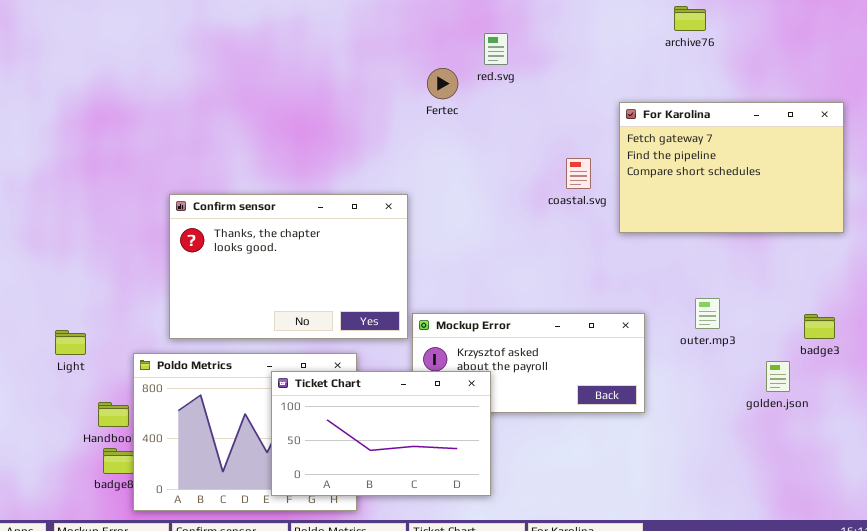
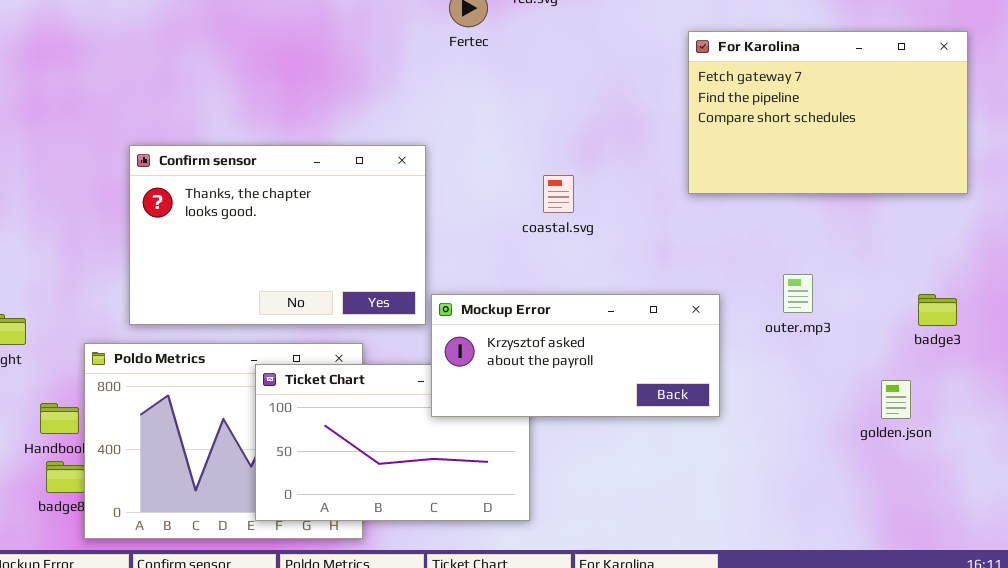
coastal.svg: [566,158,591,189] -> [543,175,574,213], moved
Mockup Error: [412,313,645,413] -> [431,294,720,417], raised
golden.json: [766,361,790,392] -> [881,380,911,419], moved

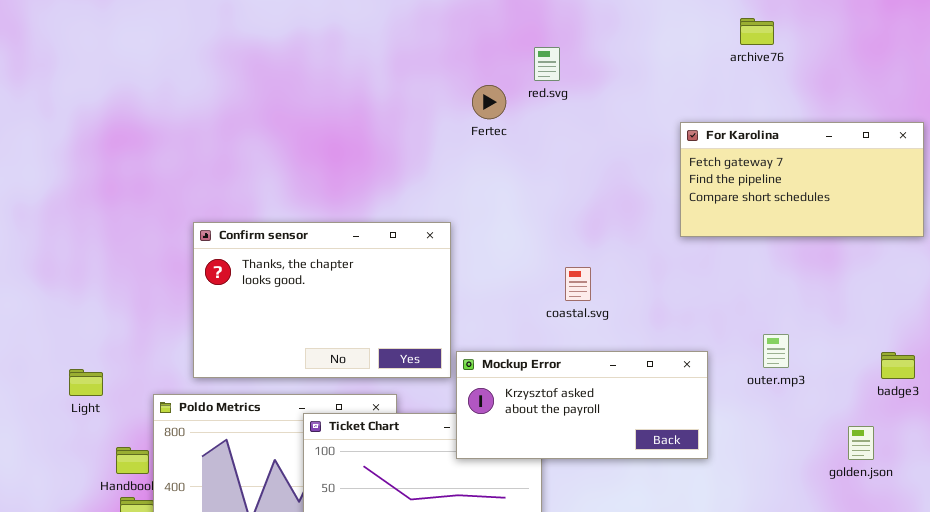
For Karolina: [688,31,968,194] -> [680,122,924,237], resized
coastal.svg: [543,175,574,213] -> [565,267,591,301], moved

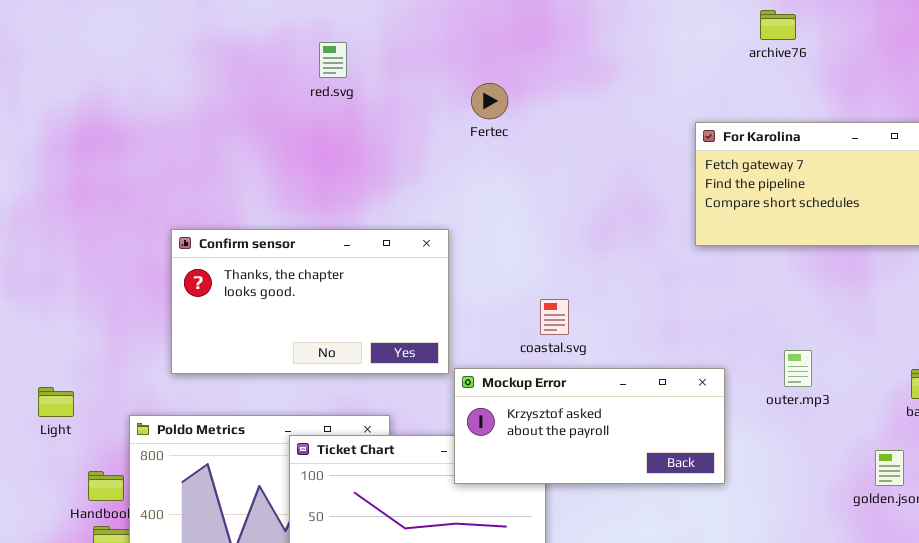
red.svg: [534,47,560,81] -> [319,42,347,78], moved
Confirm sensor: [193,222,451,378] -> [171,229,449,374], resized
coastal.svg: [565,267,591,301] -> [540,299,569,335], moved

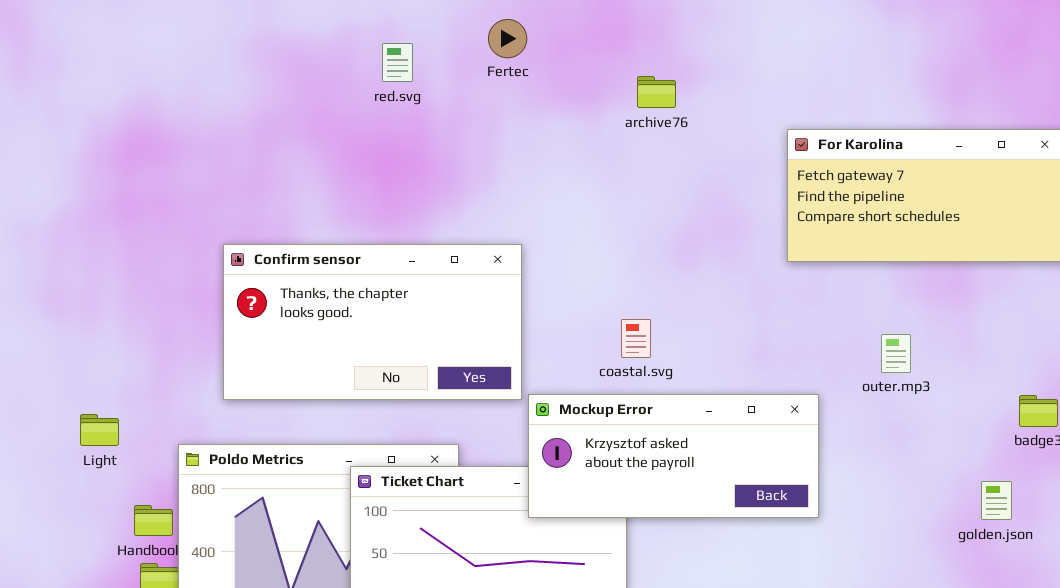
archive76: [760,10,796,40] -> [637,76,676,108], moved
Fertec: [471,83,508,119] -> [488,19,527,58], moved
outer.mp3: [784,350,812,387] -> [881,334,911,373], moved

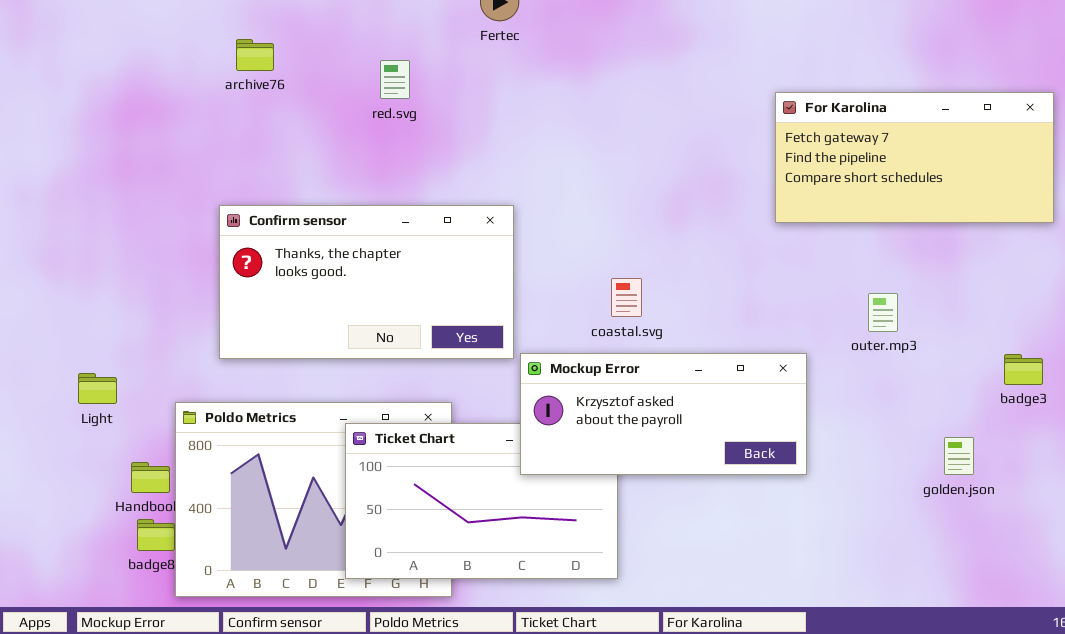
red.svg: [382,43,413,82] -> [380,60,410,99], moved
archive76: [637,76,676,108] -> [236,39,274,71], moved
golden.json: [981,481,1012,520] -> [944,437,974,475], moved

